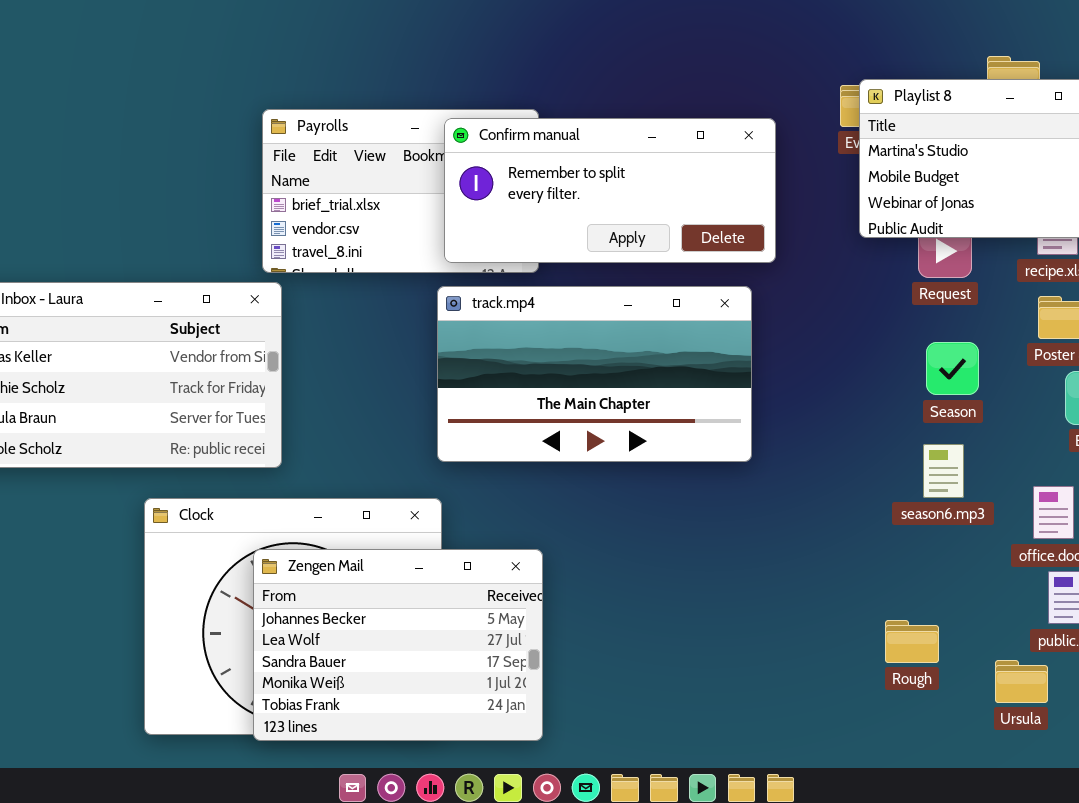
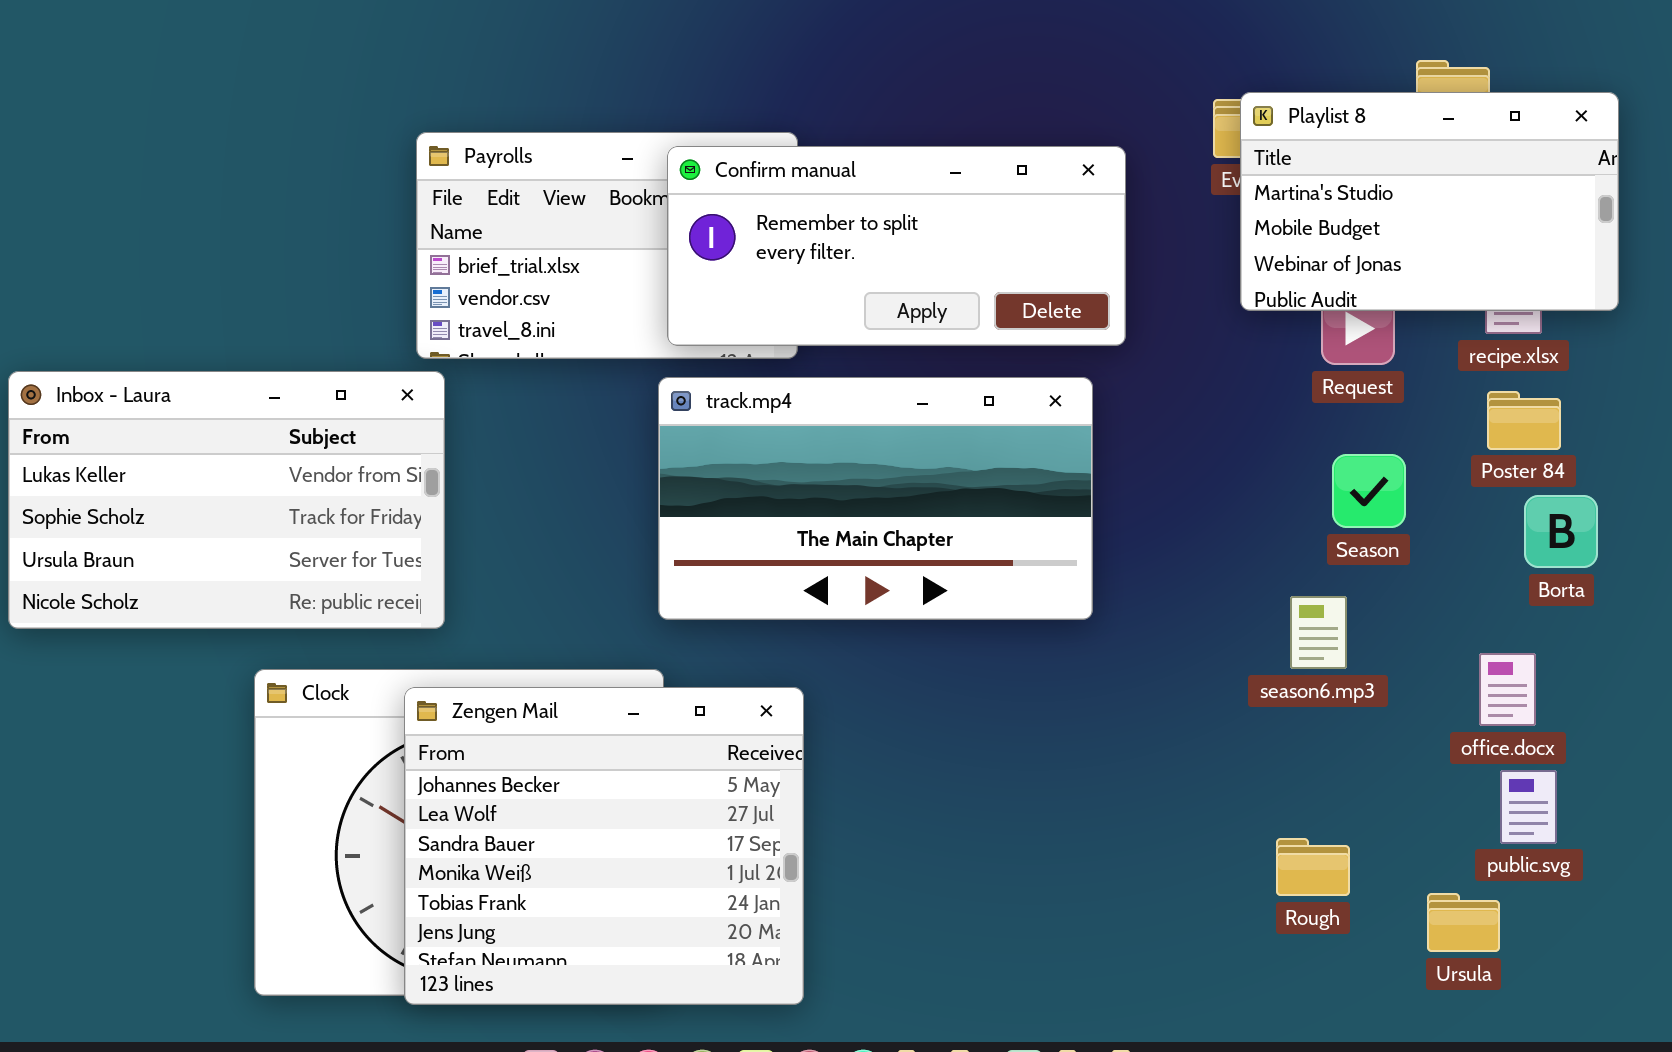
season6.mp3: [923,444,964,498] -> [1290,596,1347,669], moved
Zengen Mail: [253,549,543,741] -> [404,687,804,1005], resized

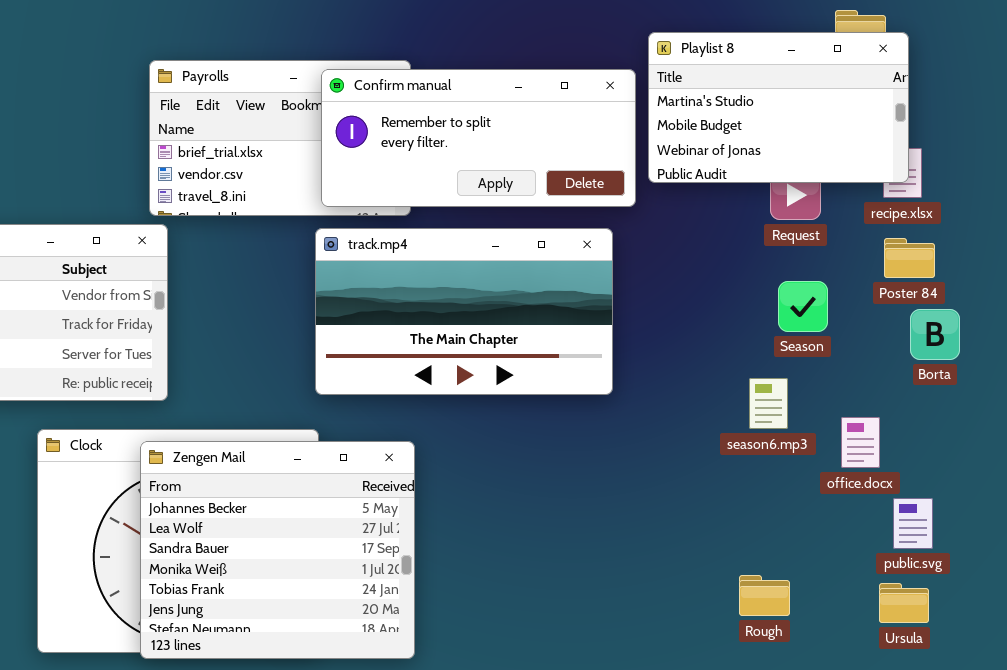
Playlist 8: [1240,92,1619,311] -> [648,32,909,183], moved
office.docx: [1479,653,1536,726] -> [841,417,880,468], moved
Rough: [1276,838,1350,896] -> [739,575,790,616], moved
Ursula: [1427,893,1500,952] -> [879,583,929,623], moved

